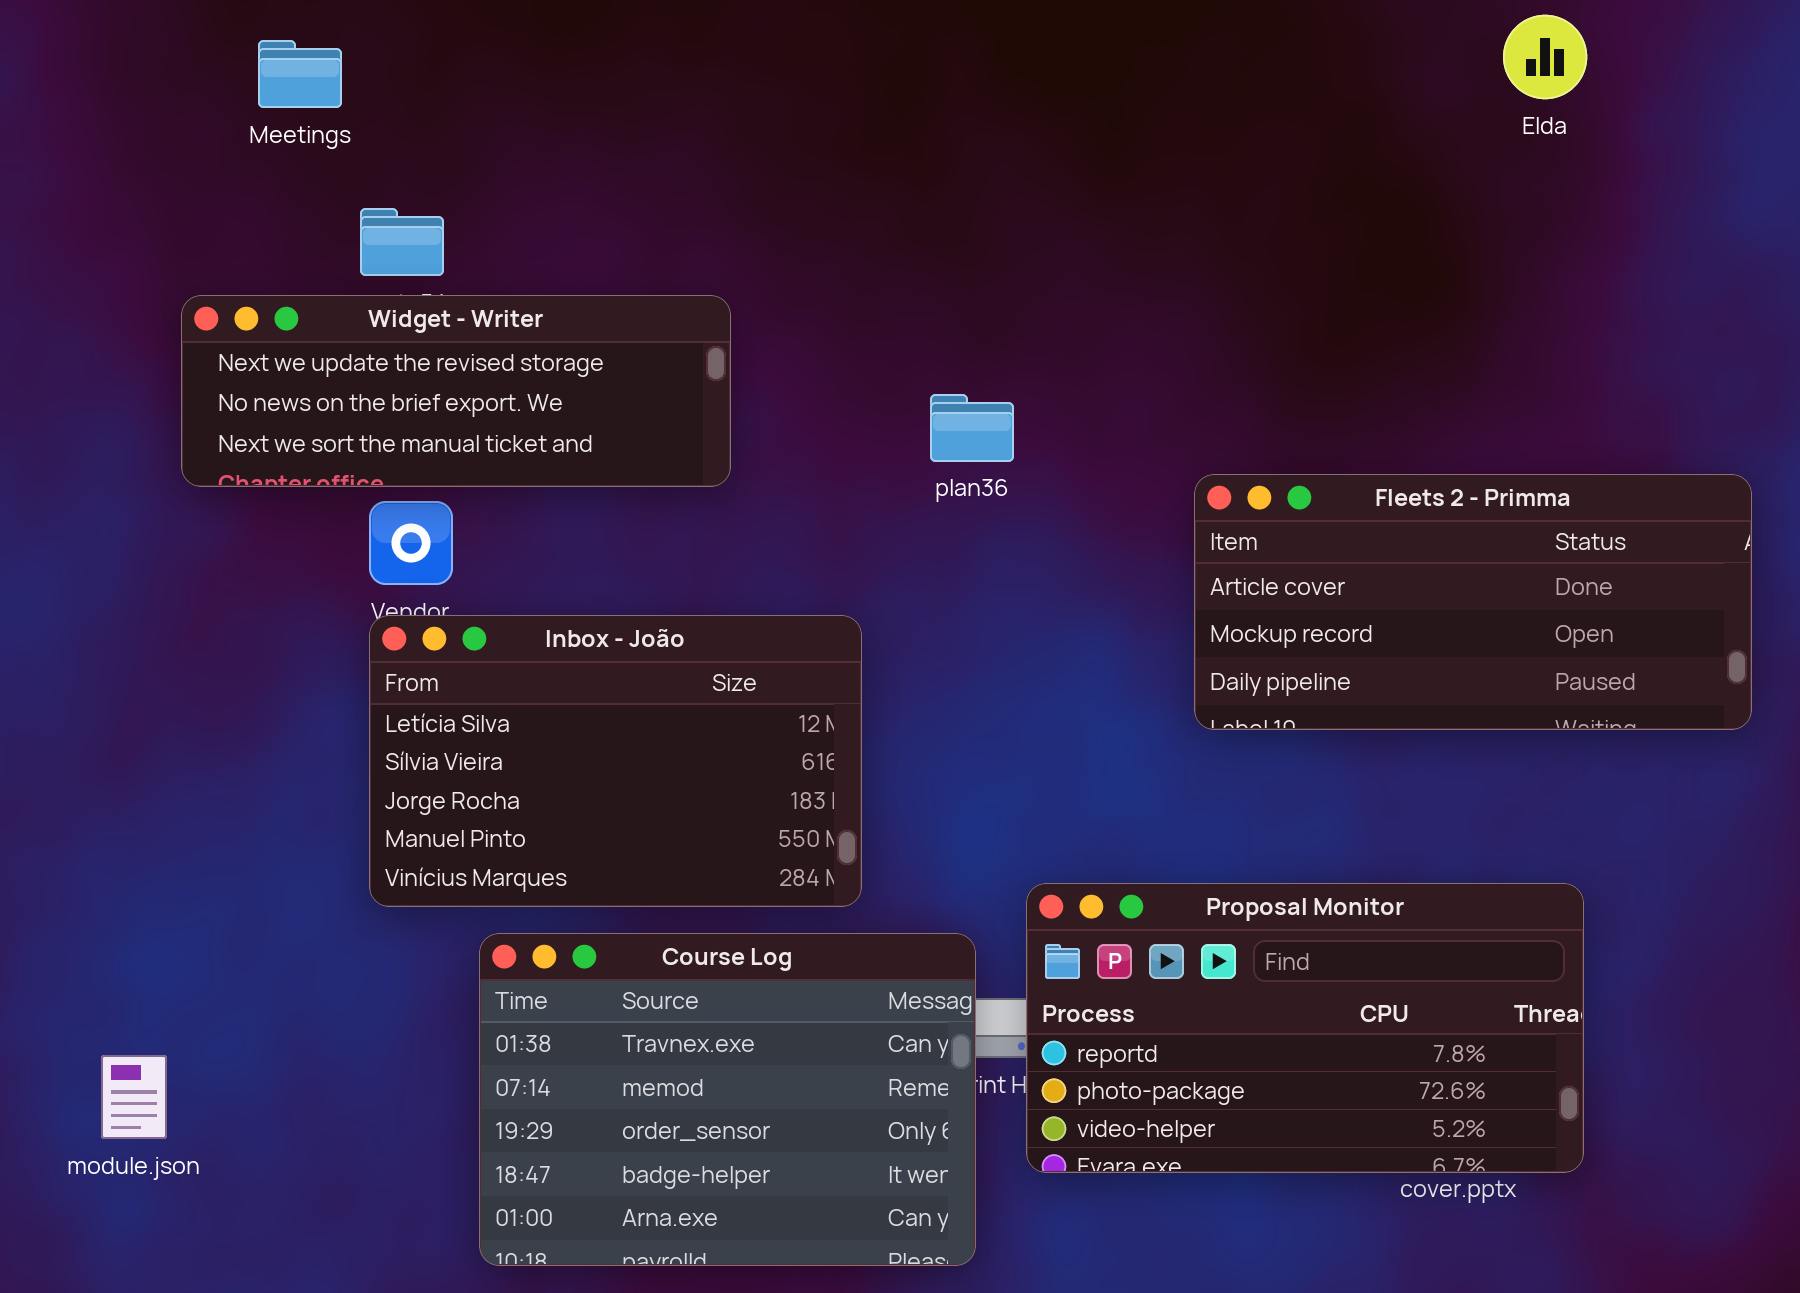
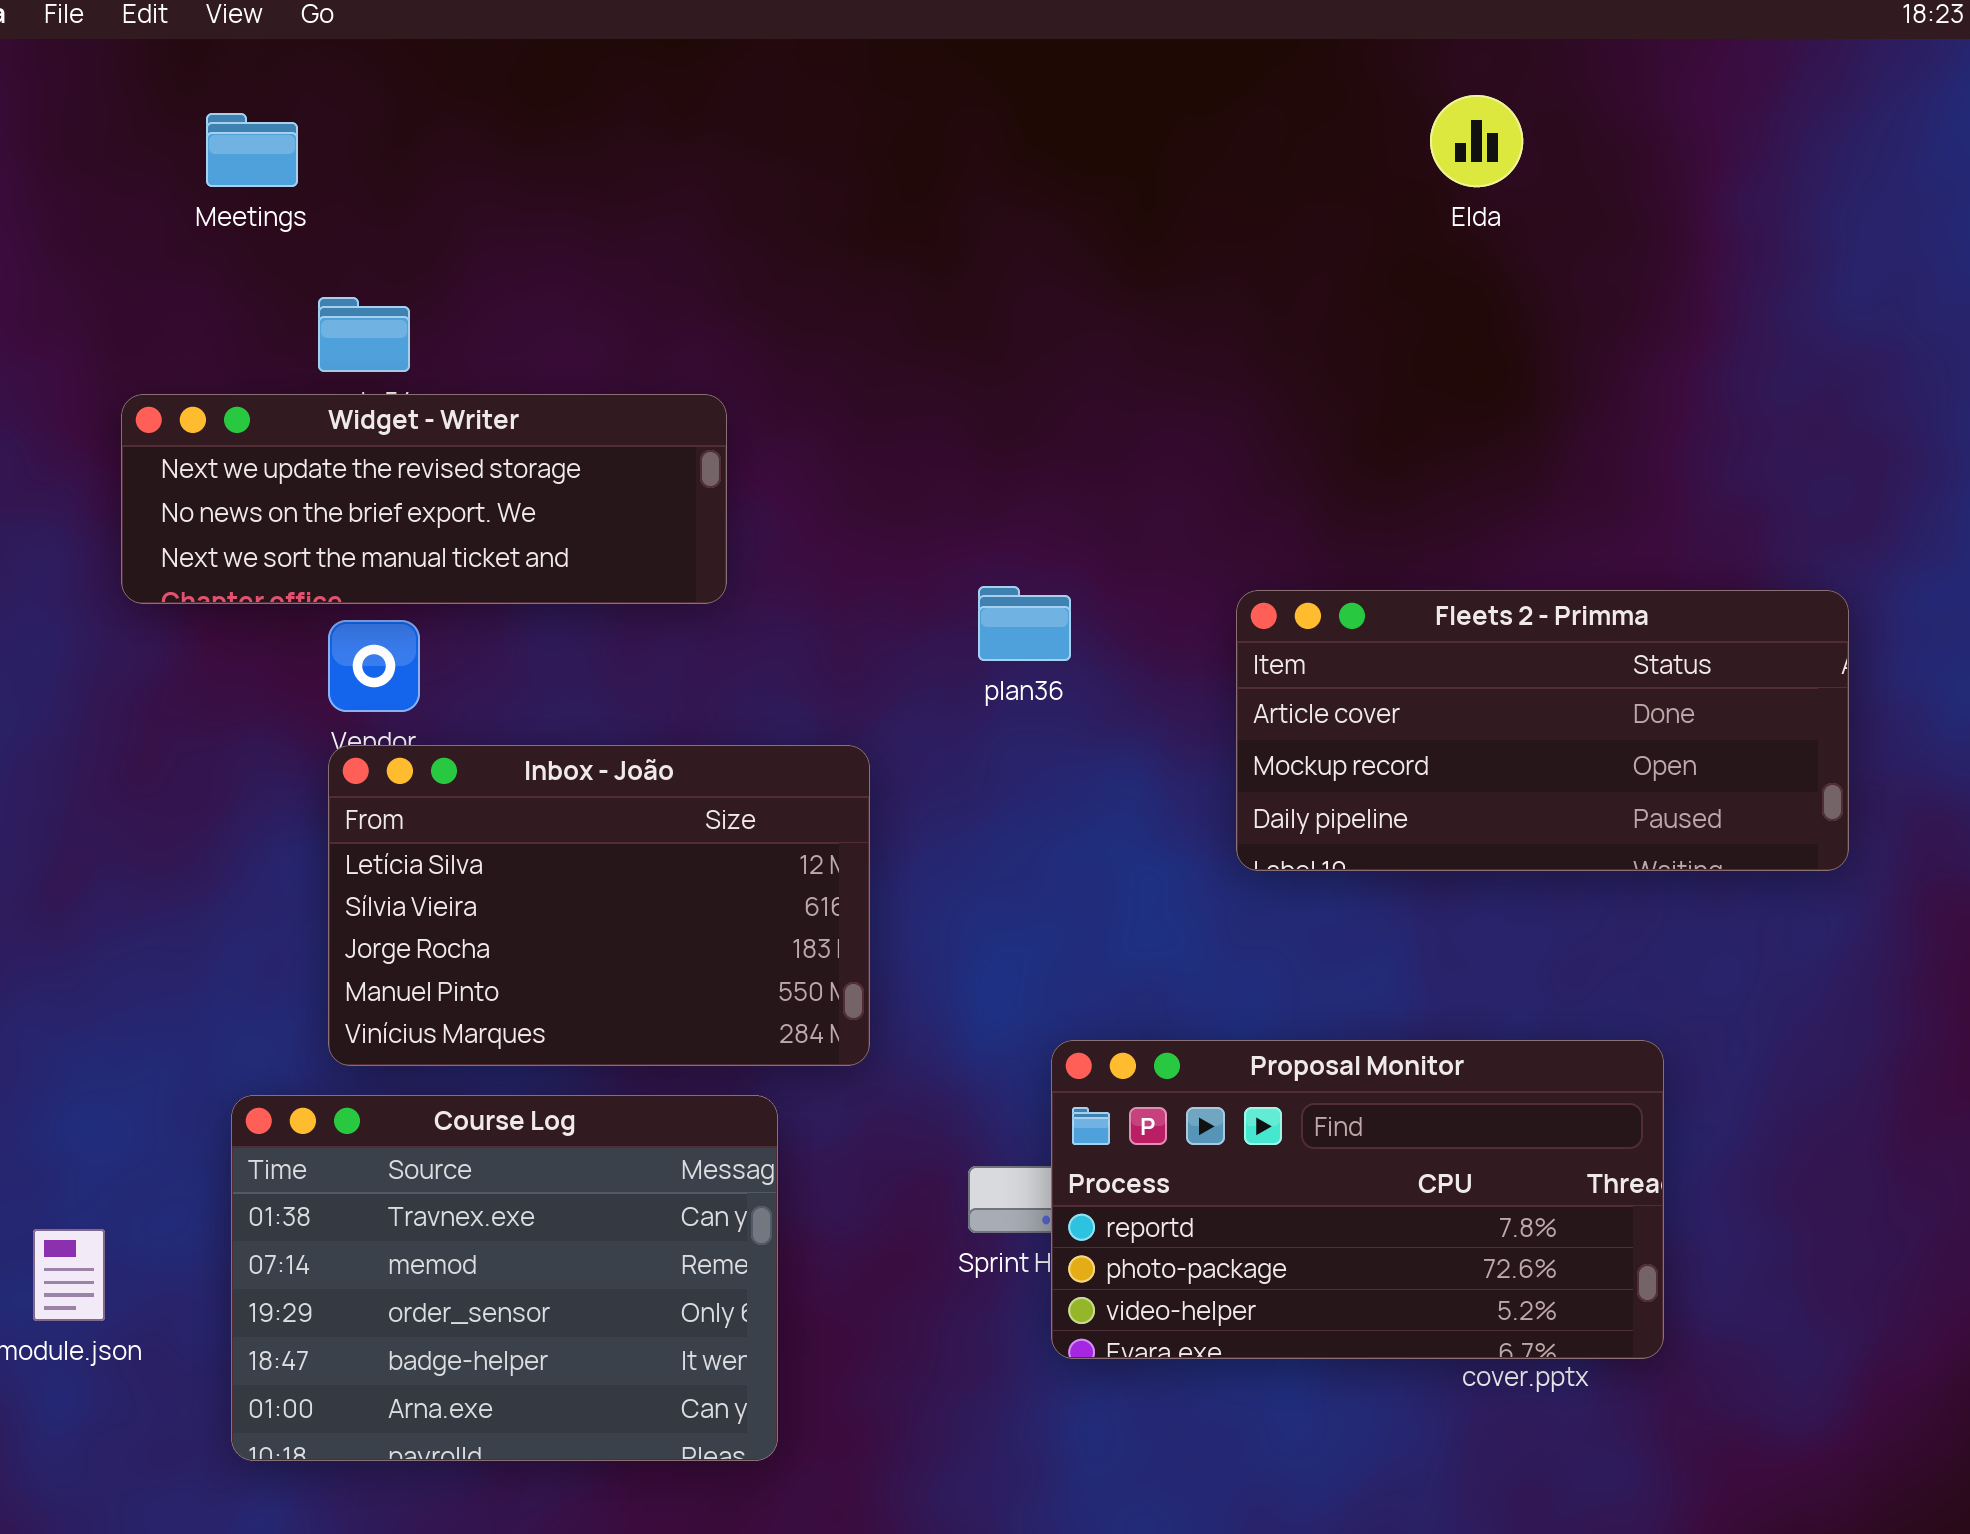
Elda: [1503,15,1587,99] -> [1430,95,1523,187], moved
plan36: [930,394,1014,462] -> [978,586,1071,661], moved
Course Log: [479,933,976,1266] -> [231,1095,778,1461], moved

